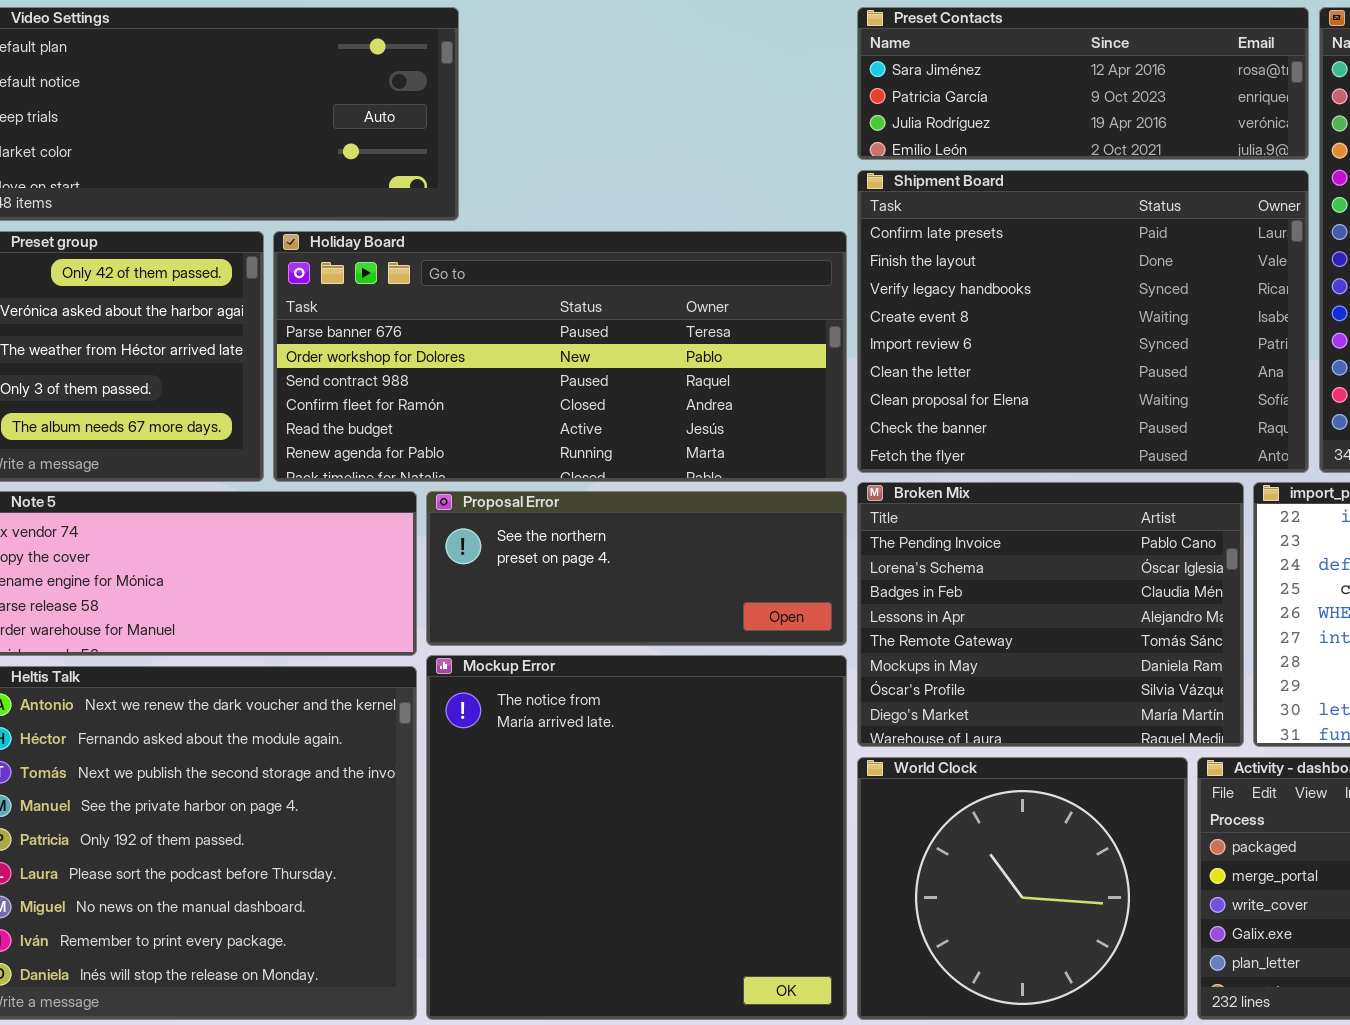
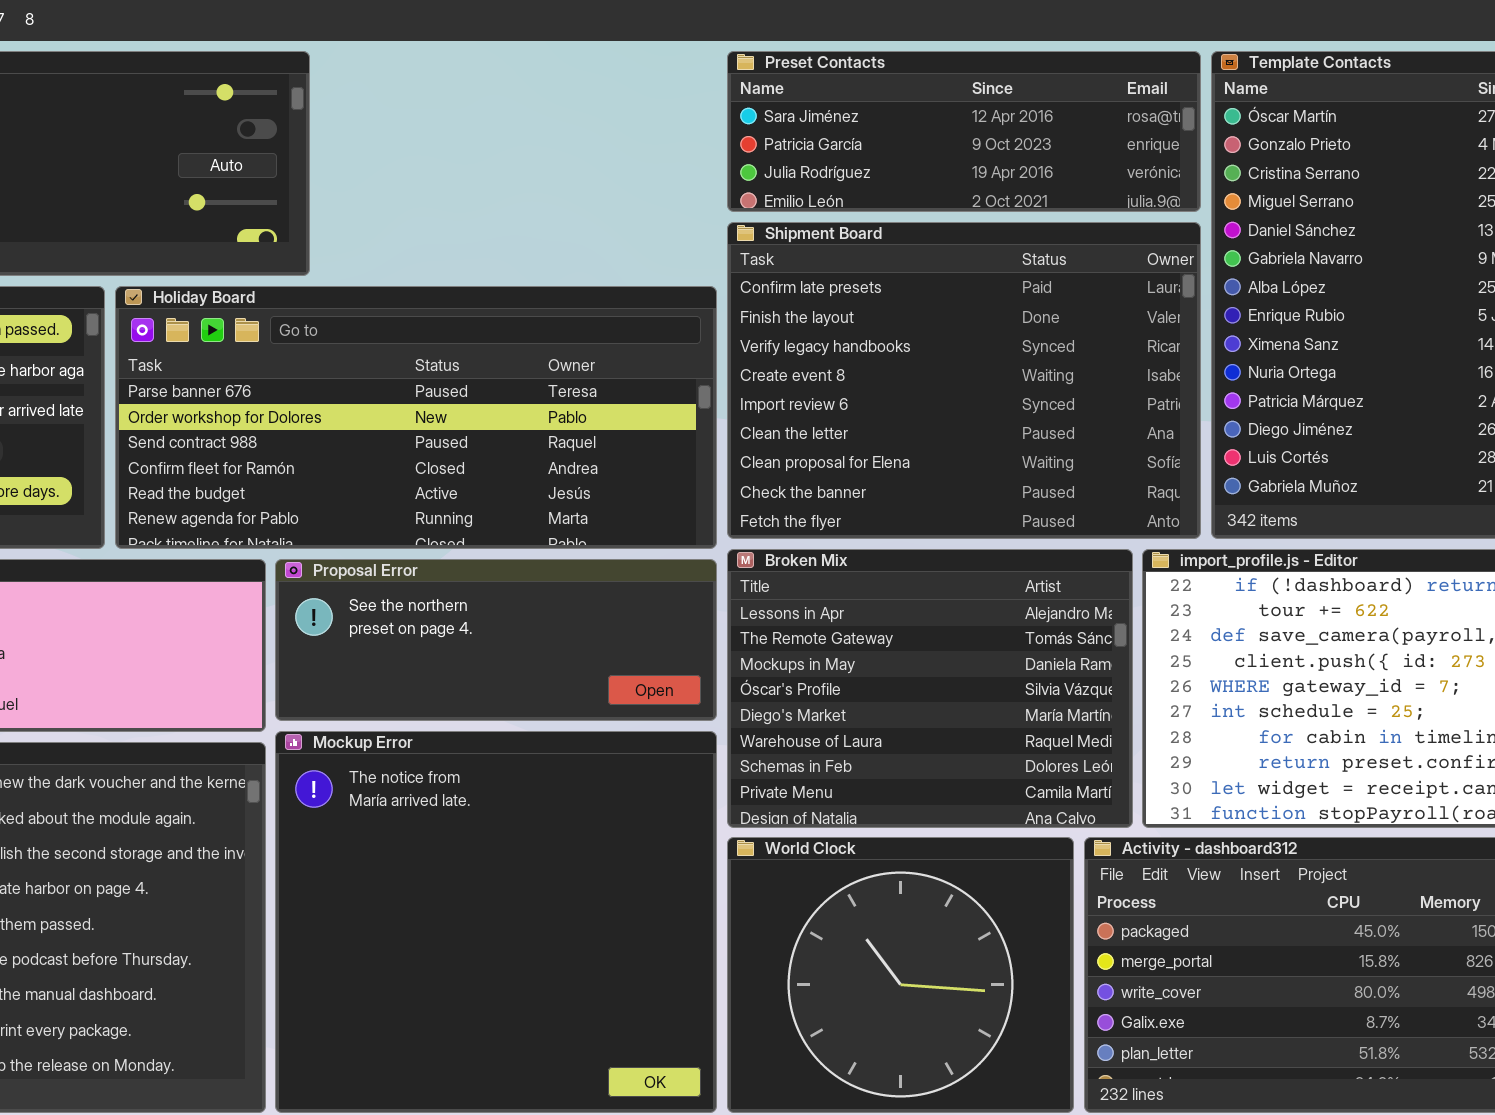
Broken Mix: [857,482,1244,747] -> [727,549,1133,828], scrolled down 3 rows

